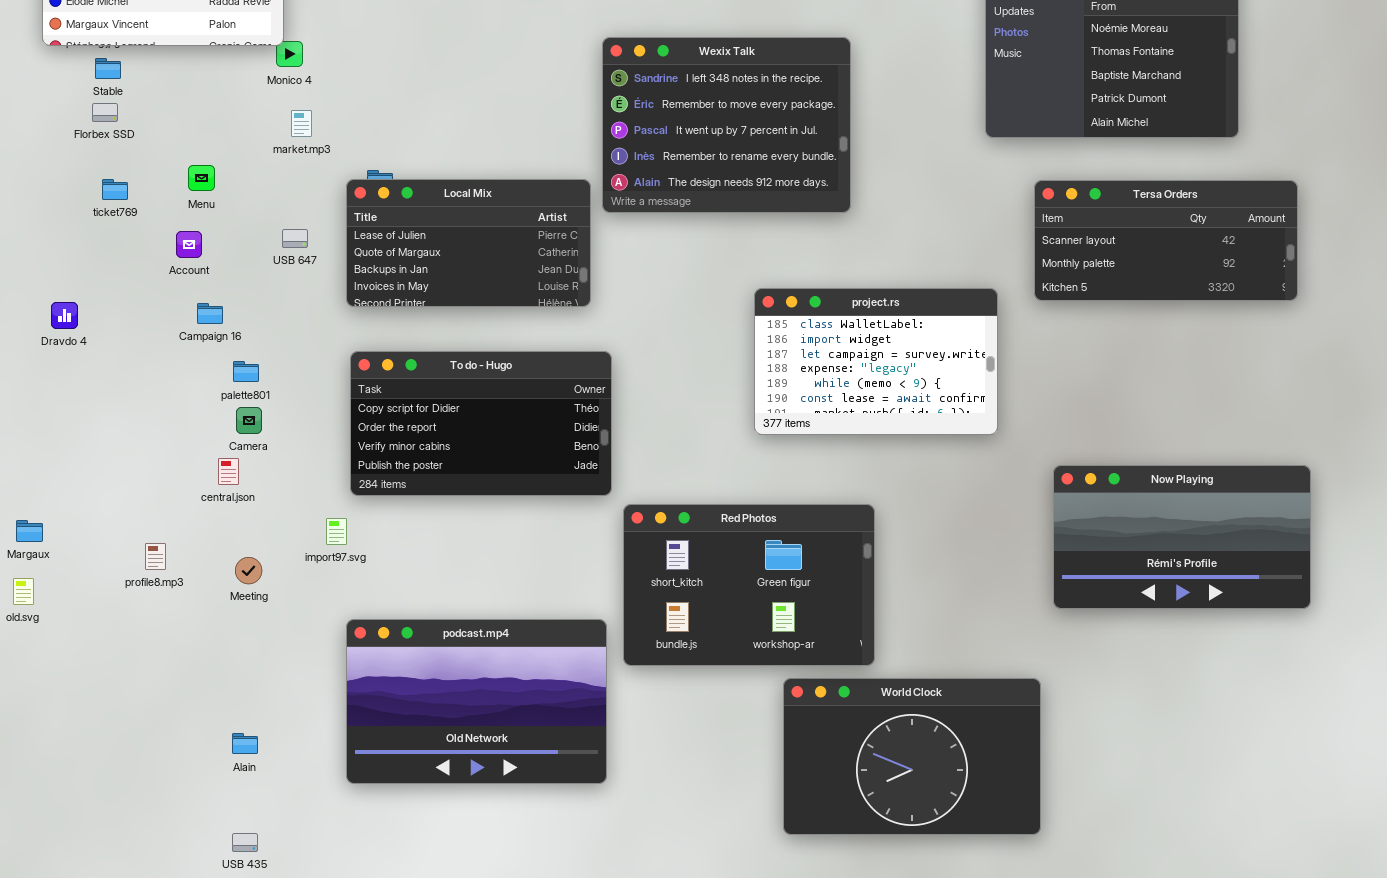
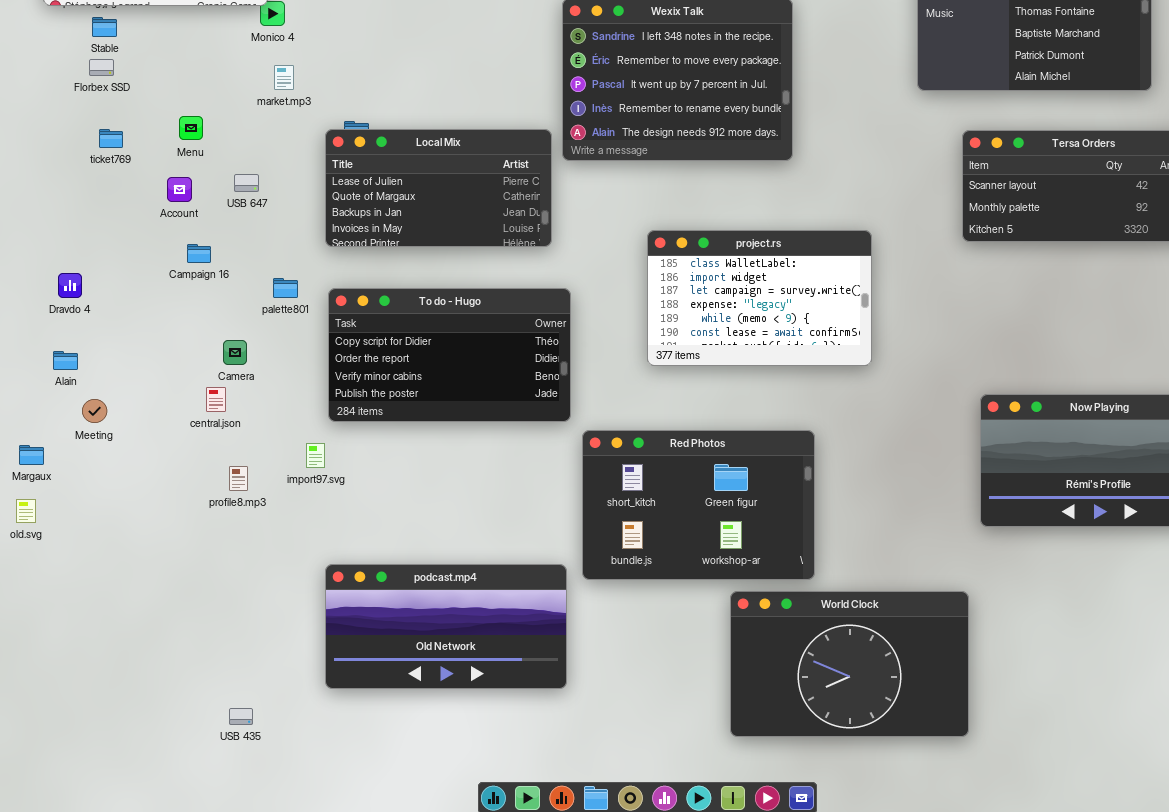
USB 647: [282,229,308,248] -> [234,174,259,192], moved
project.rs: [754,288,998,435] -> [647,230,872,366], moved
Dravdo 4: [51,302,78,329] -> [58,273,82,298], moved
palette801: [233,361,259,382] -> [273,278,298,298], moved
profile8.mp3: [145,543,166,570] -> [229,466,248,491], moved
Meeting: [235,557,262,584] -> [82,399,107,423], moved
podcast.mp4: [346,619,607,784] -> [325,564,567,689], resized
Alain: [232,733,258,754] -> [53,351,78,370], moved
USB 435: [232,833,258,852] -> [229,708,253,725], moved

